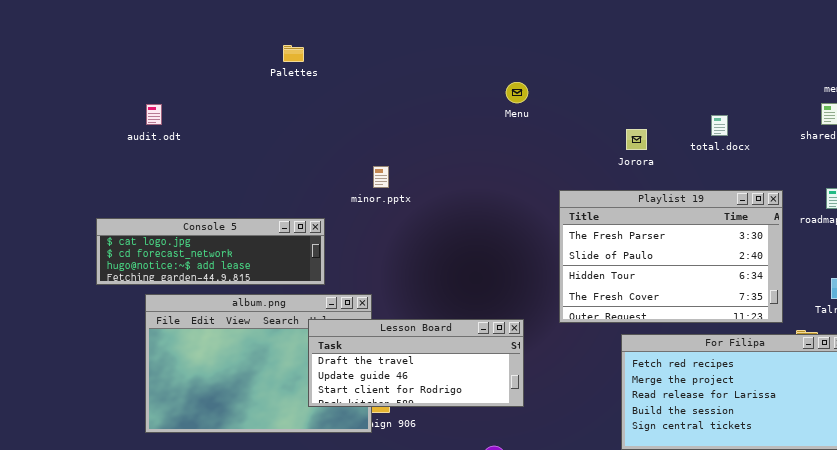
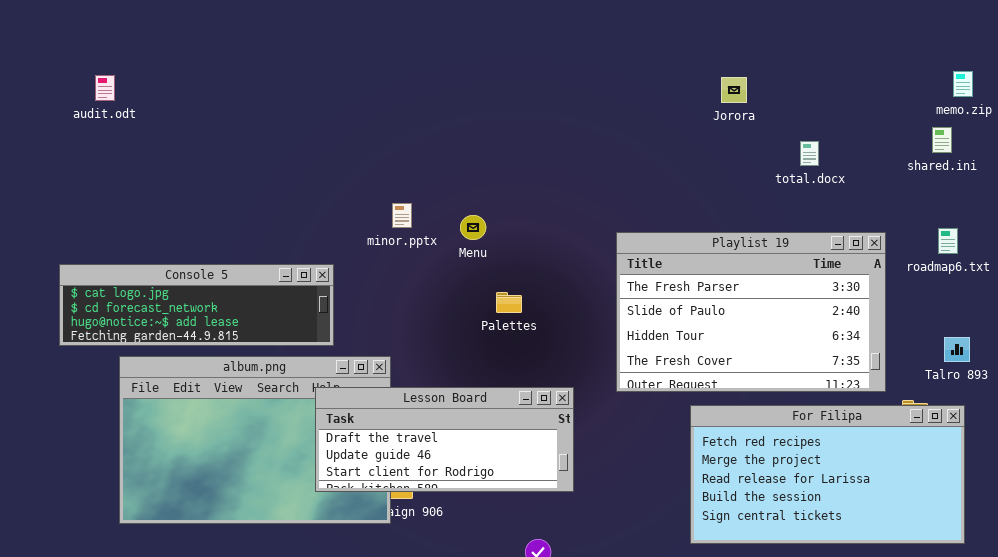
Palettes: [283,45,304,62] -> [496,292,522,313], moved
Menu: [506,82,528,103] -> [460,215,486,240], moved
audit.odt: [146,104,162,125] -> [95,75,115,101], moved
Jorora: [626,129,647,150] -> [721,77,747,103], moved

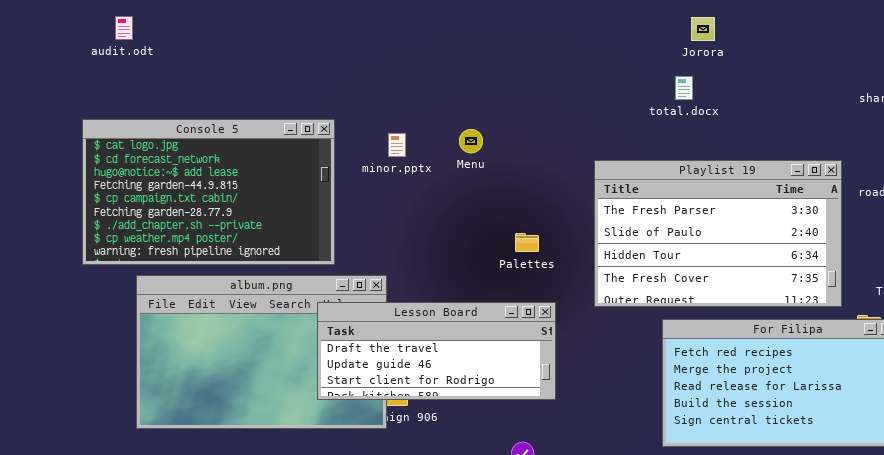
total.docx: [800,141,819,166] -> [675,76,693,100], moved
Menu: [460,215,486,240] -> [459,129,483,153], moved
Console 5: [59,264,334,346] -> [82,119,335,265], resized
Palettes: [496,292,522,313] -> [515,233,539,252], moved

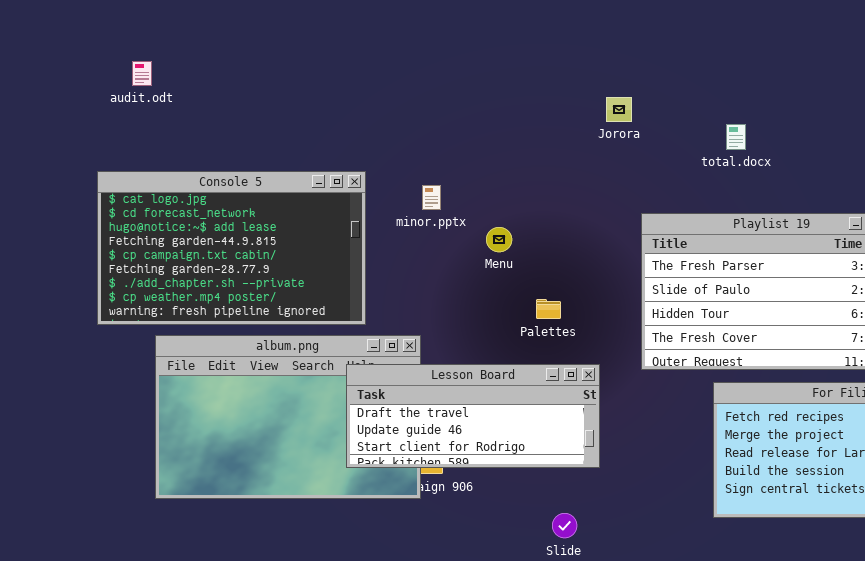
Jorora: [691,17,715,41] -> [606,97,632,122], moved
Menu: [459,129,483,153] -> [486,227,512,252], moved
Palettes: [515,233,539,252] -> [536,299,561,319], moved

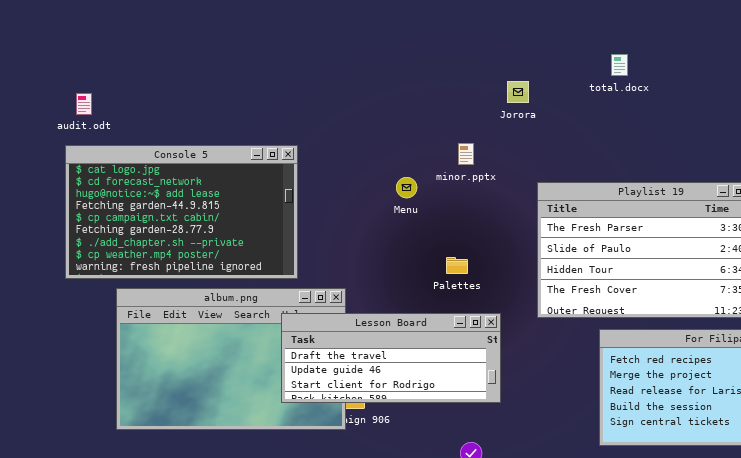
audit.odt: [132,61,152,86] -> [76,93,92,115], moved
total.docx: [726,124,746,150] -> [611,54,628,76], moved
minor.pptx: [422,185,441,210] -> [458,143,474,165], moved
Menu: [486,227,512,252] -> [396,177,417,198], moved

